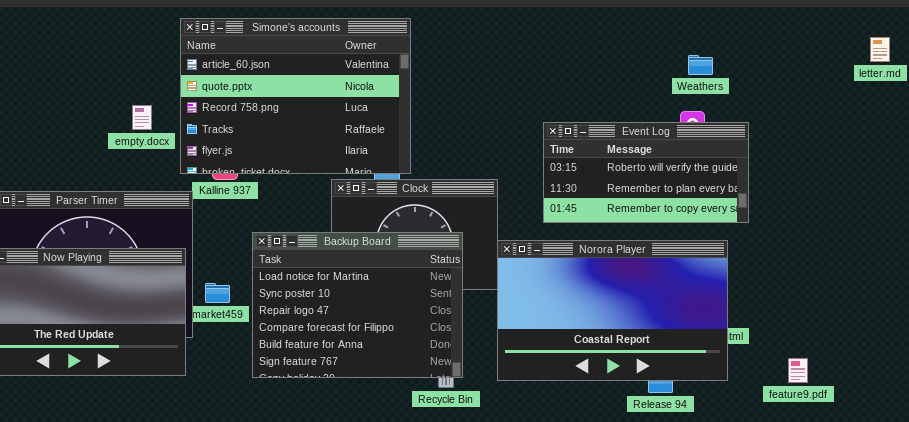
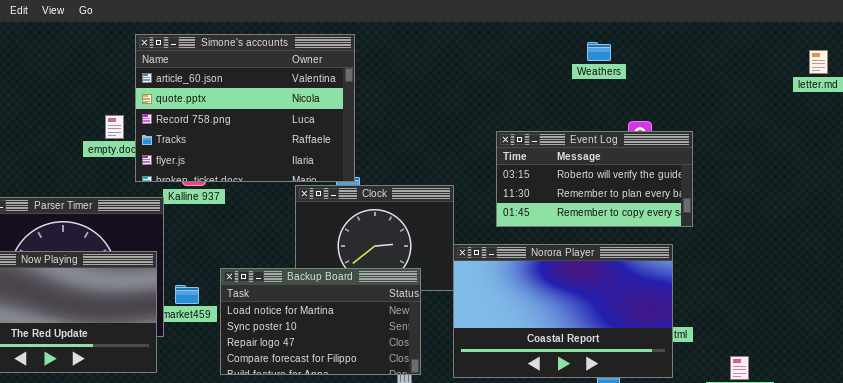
Simone's accounts: [180,18,411,174] -> [135,34,355,182], moved
Weathers: [688,55,713,75] -> [587,42,611,61], moved
Backup Board: [252,232,463,378] -> [220,268,421,375], resized

